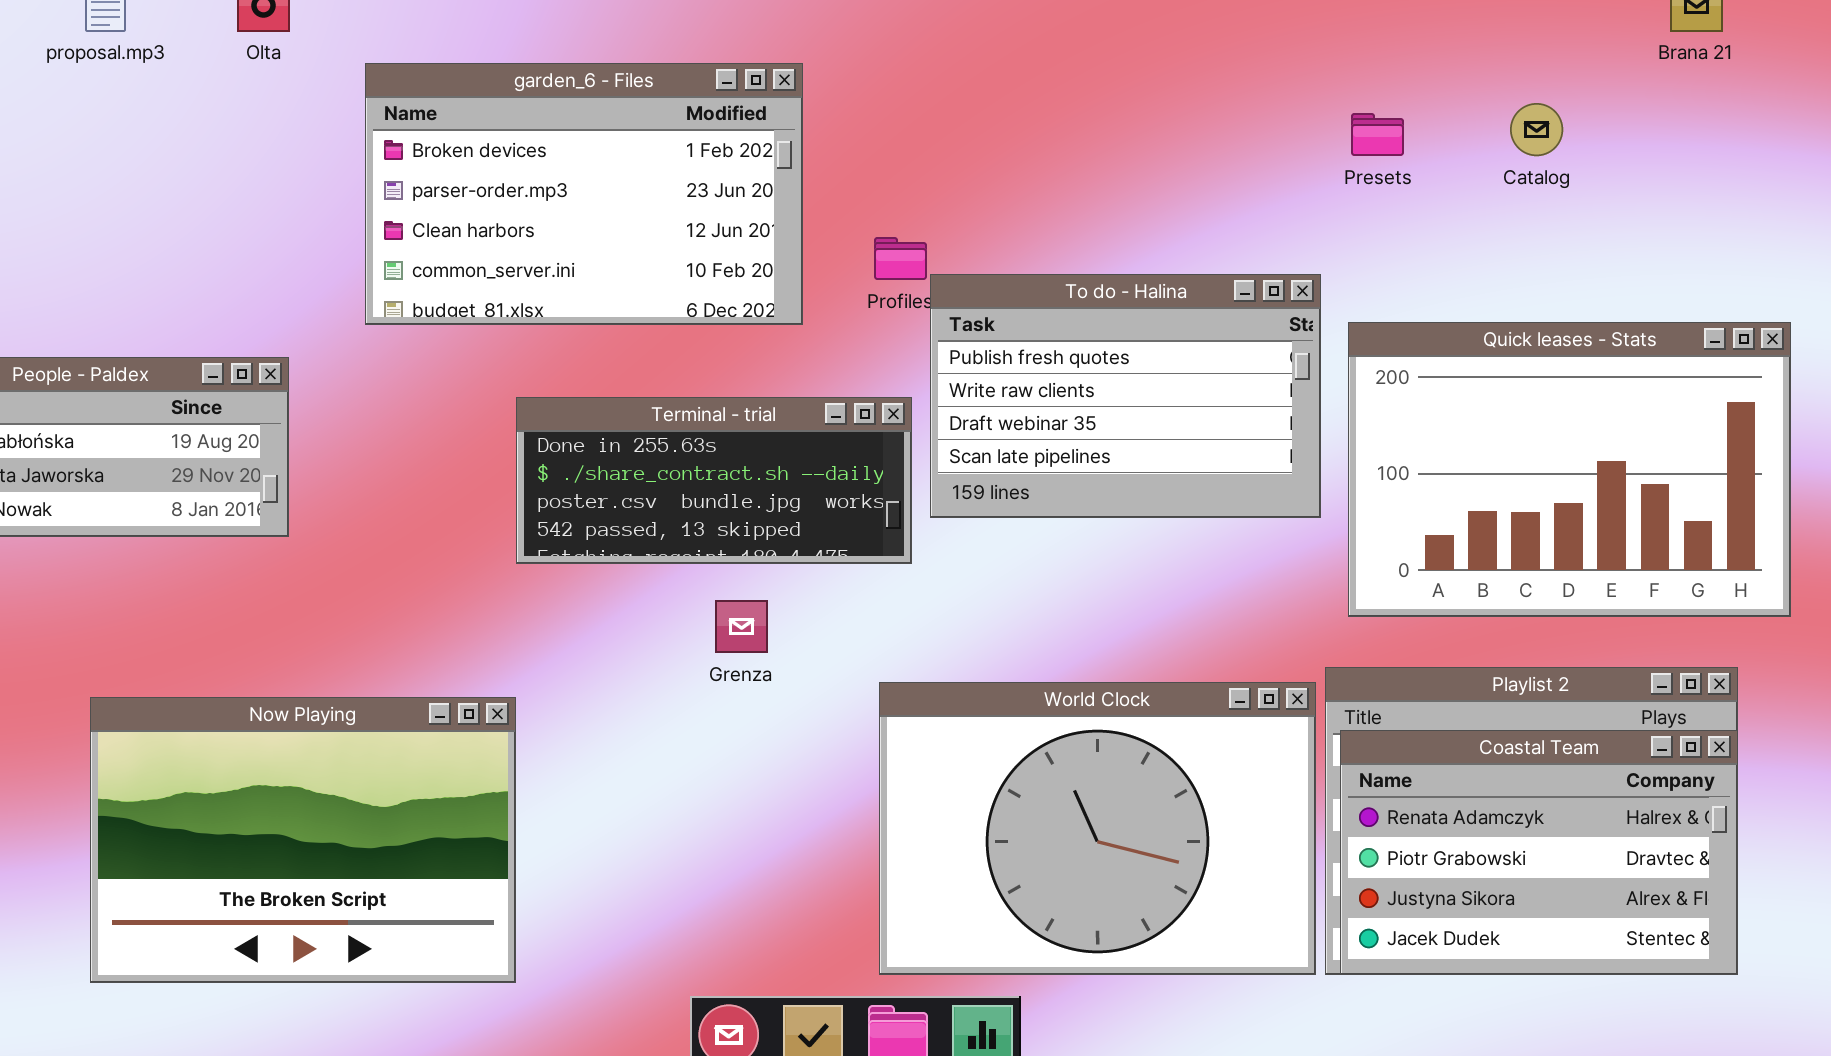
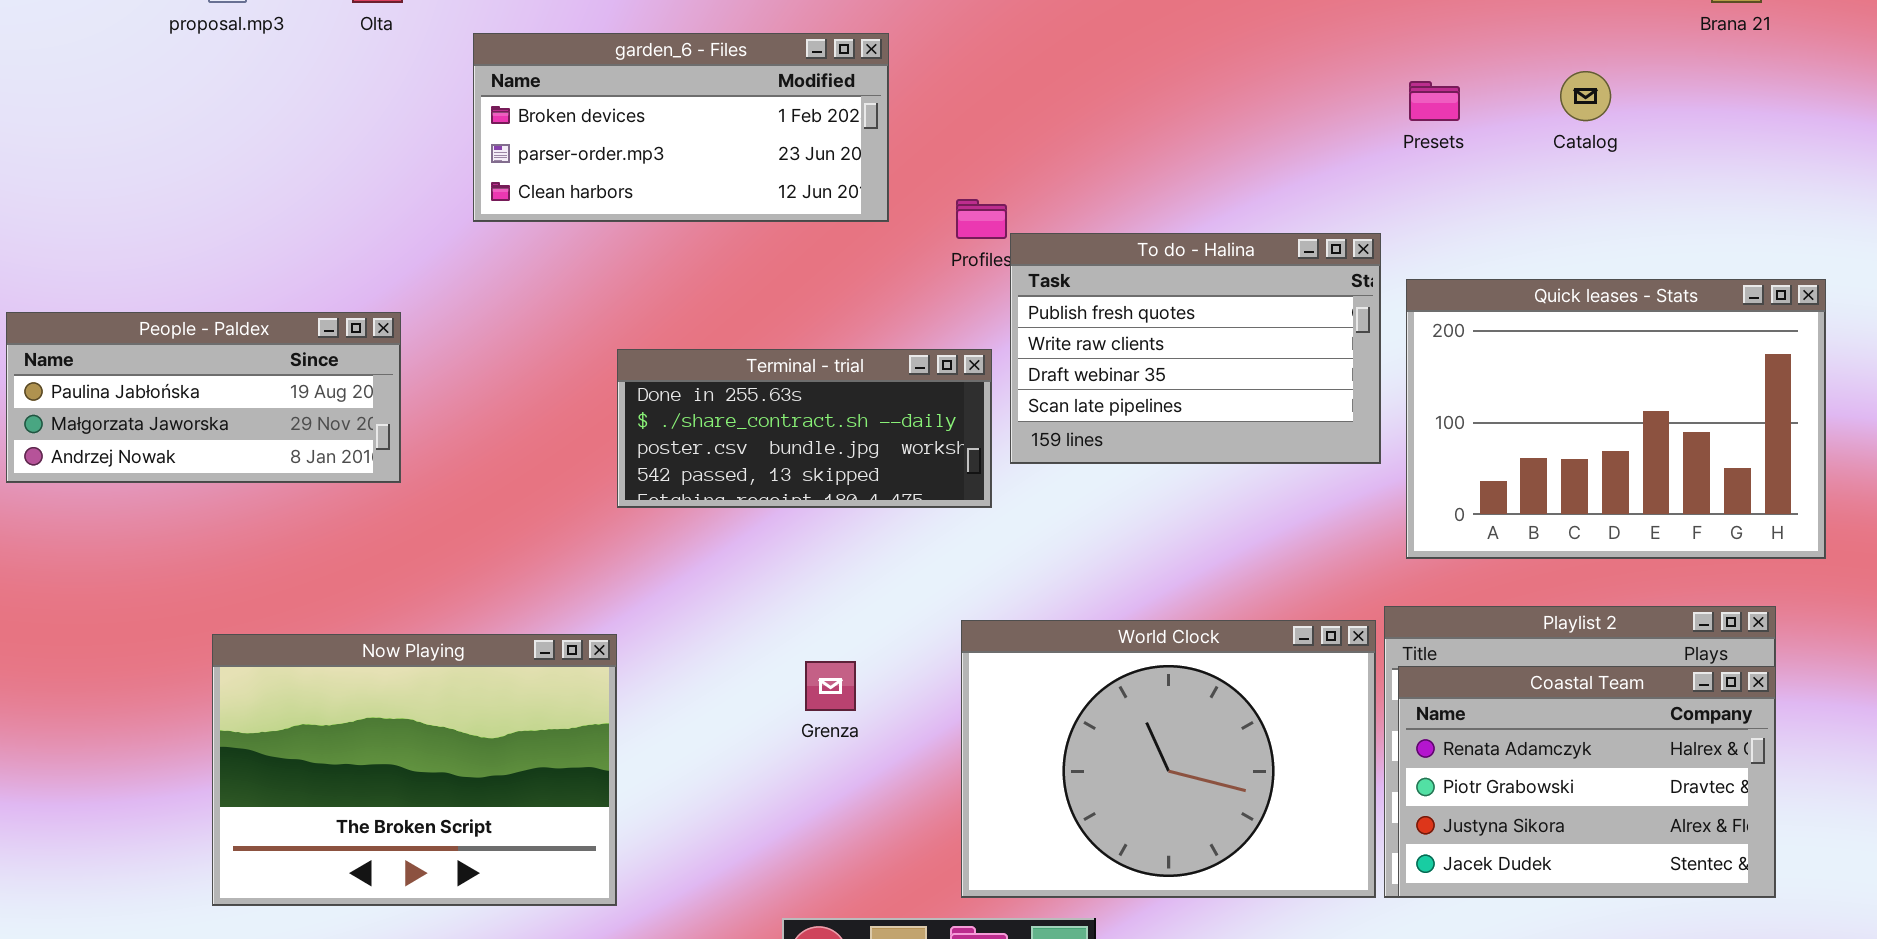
garden_6 - Files: [365,63,803,325] -> [473,33,889,222], resized
Grenza: [715,600,768,653] -> [805,661,856,711], moved

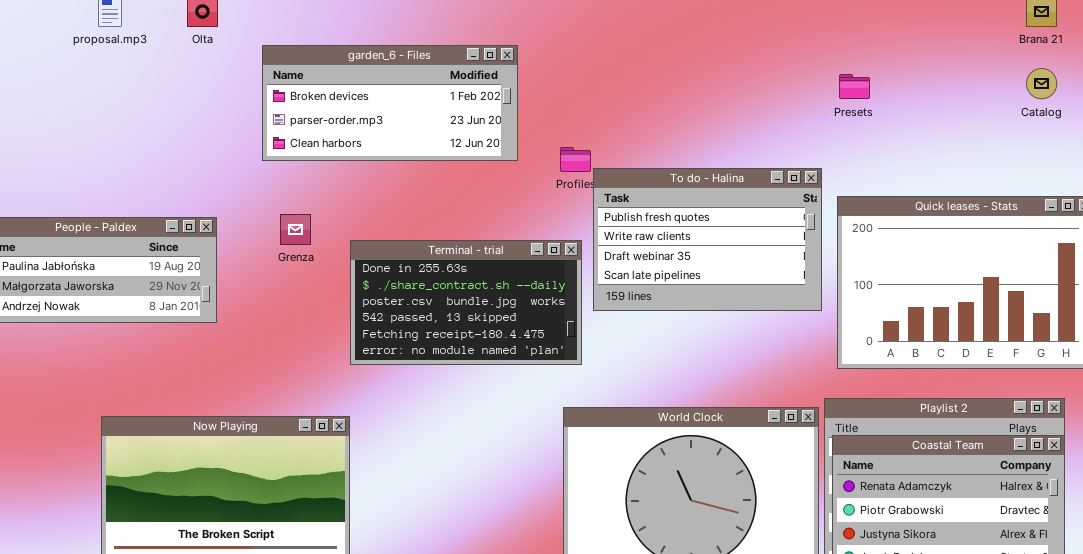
Catalog: [1560,71,1611,121] -> [1026,68,1057,99], moved
Terminal - trial: [617,349,992,508] -> [350,240,582,365], resized
Grenza: [805,661,856,711] -> [280,214,311,245], moved

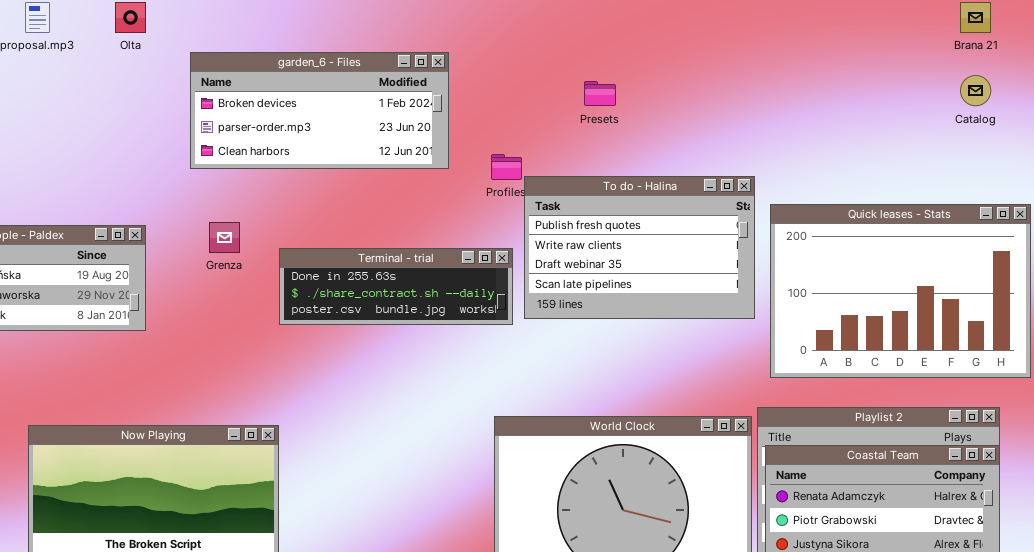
Presets: [839,74,870,99] -> [584,81,616,106], moved
Terminal - trial: [350,240,582,365] -> [279,248,513,325], resized

